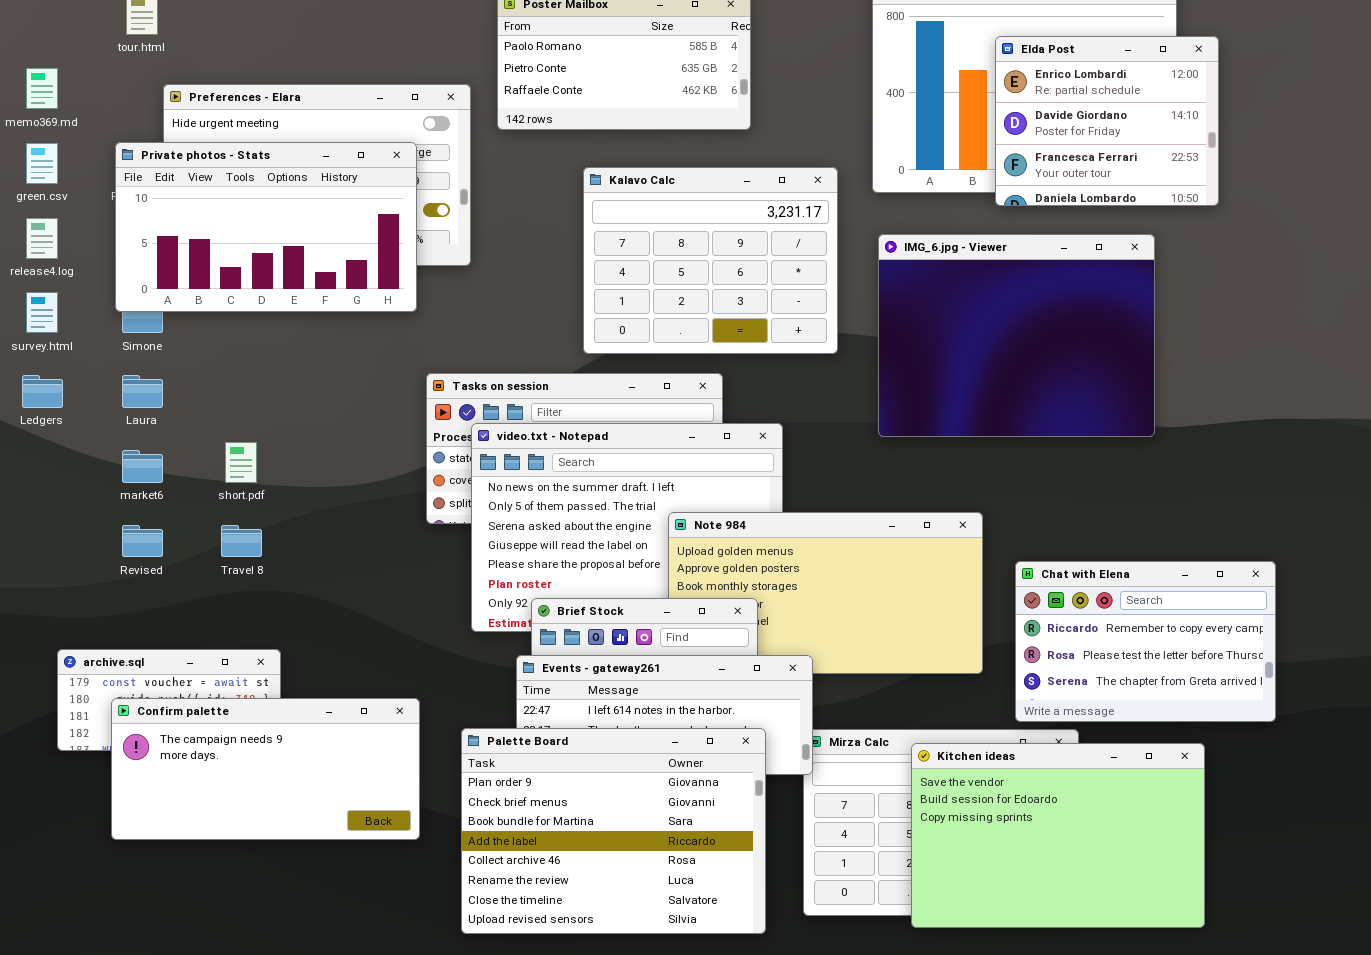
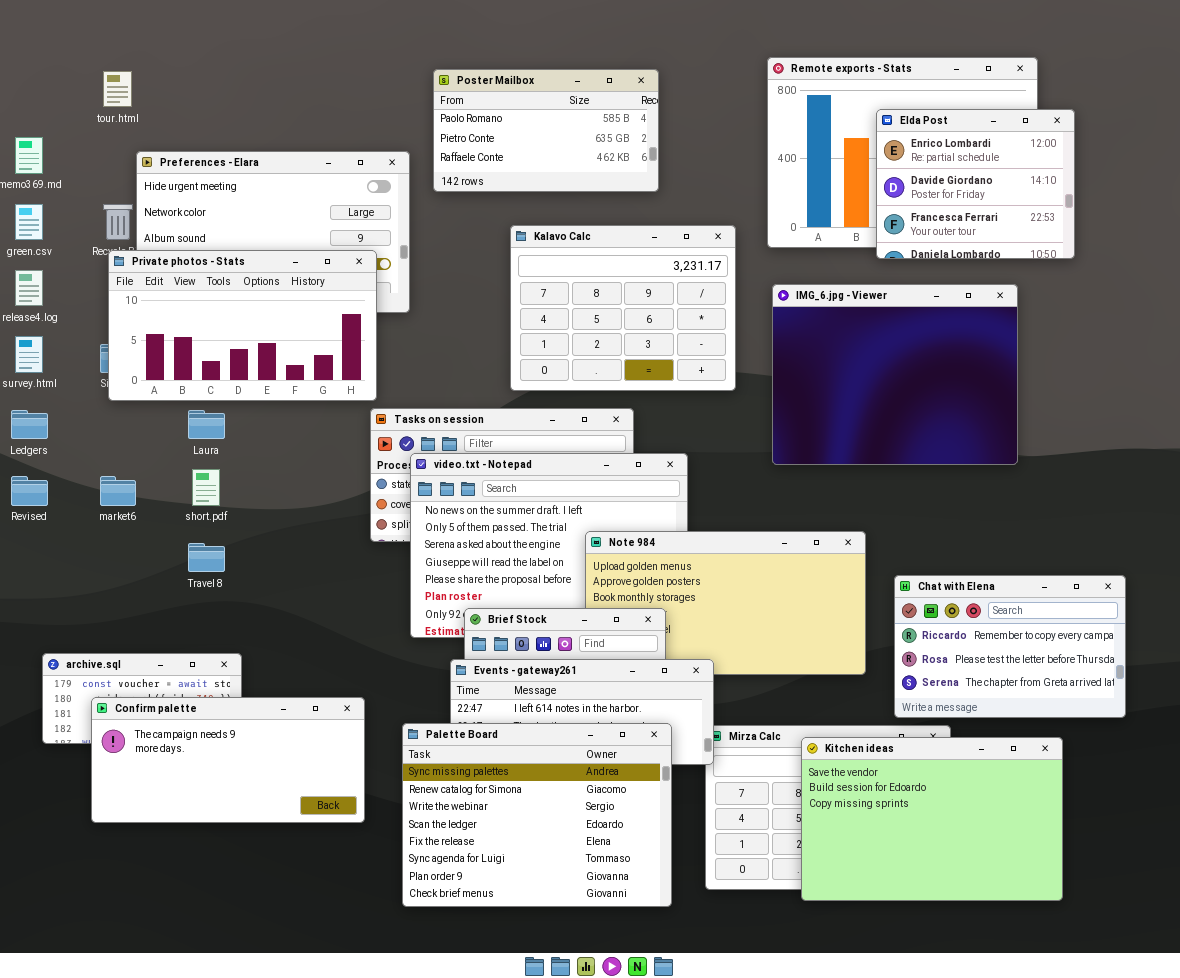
Private photos - Stats: [115,142,417,312] -> [108,250,377,401], moved
Laura: [122,375,163,408] -> [188,410,225,439], moved
Revised: [122,525,163,557] -> [11,476,48,506], moved
Palette Board: [461,728,766,934] -> [402,723,672,907], scrolled up 6 rows

